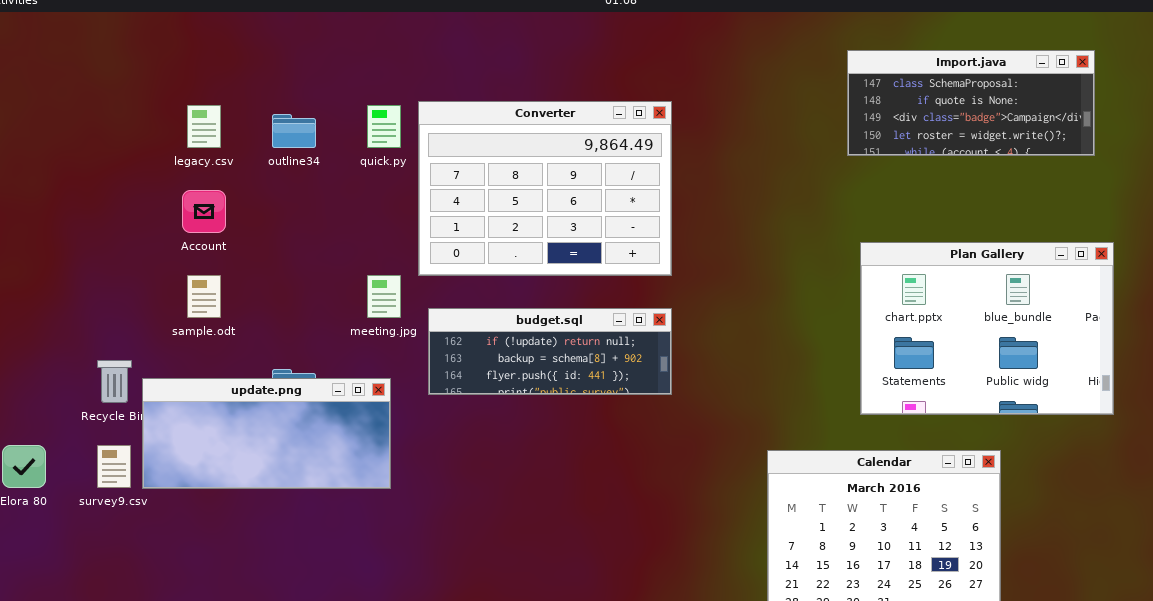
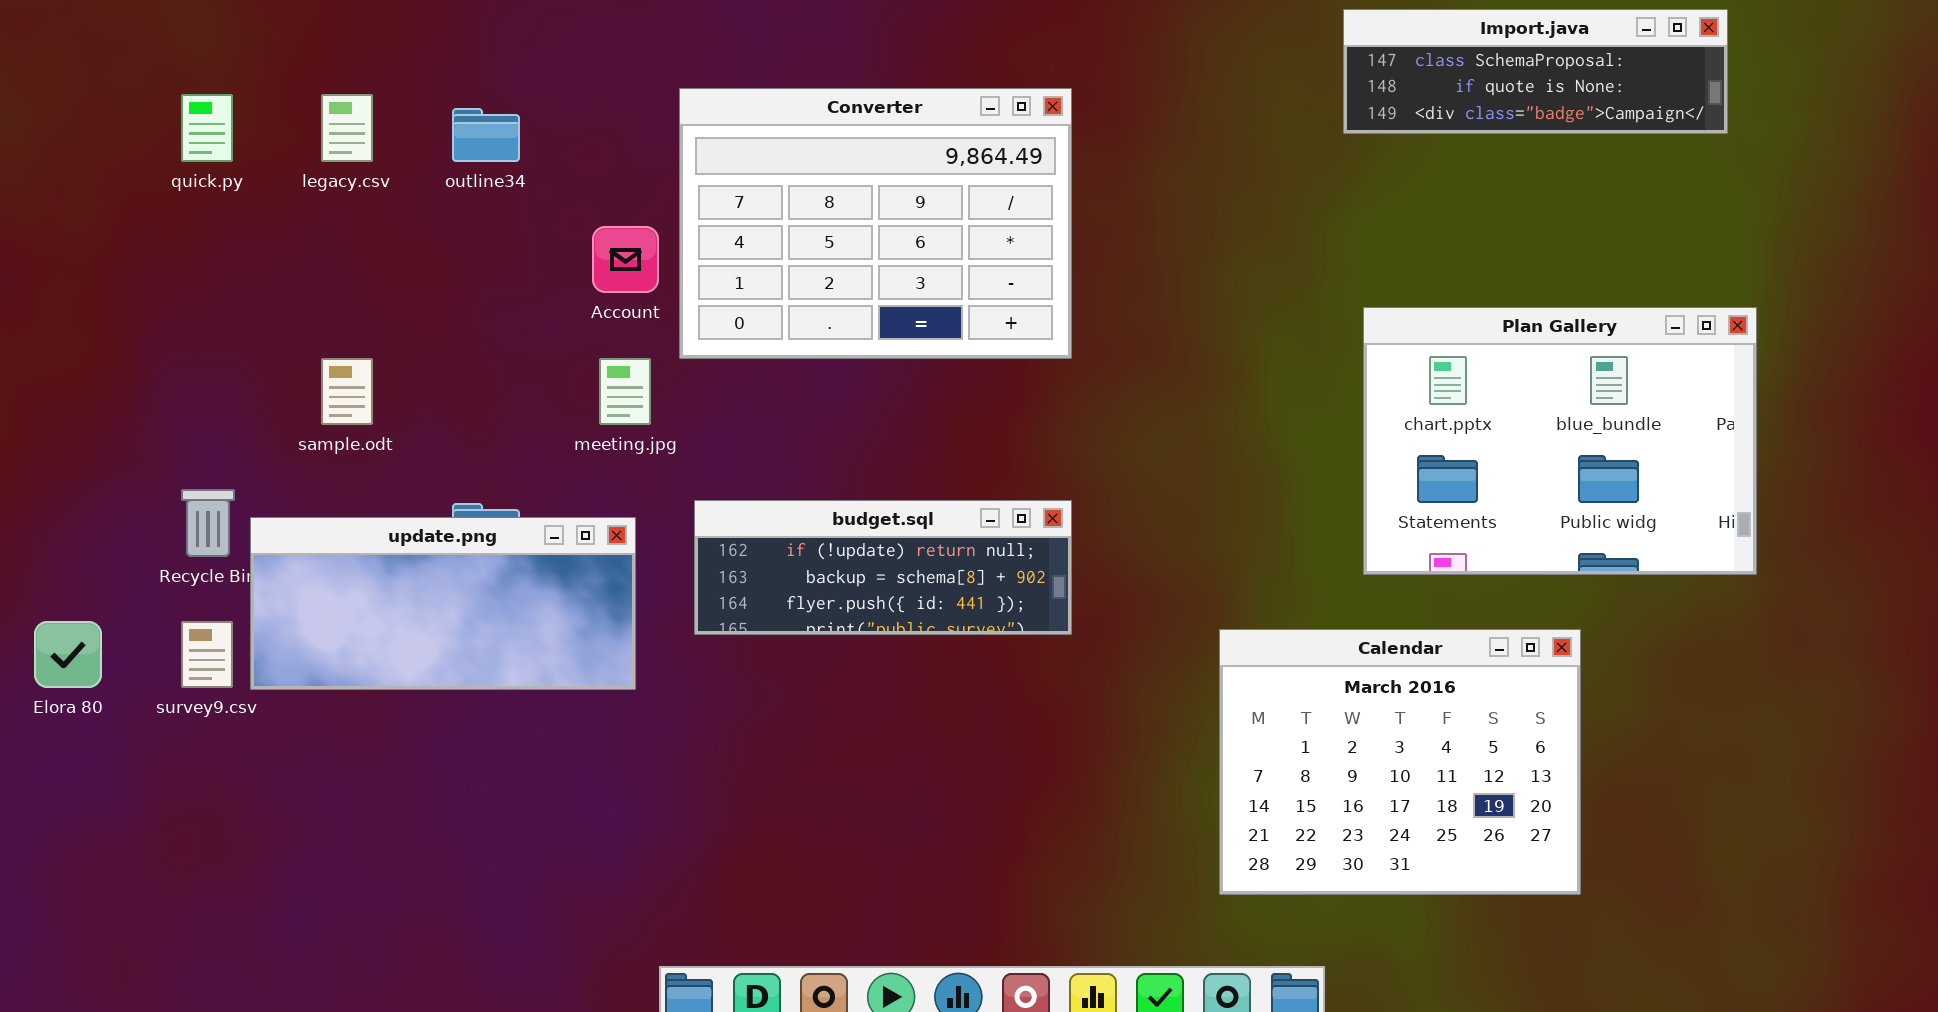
Import.java: [847,50,1095,156] -> [1343,9,1728,134], resized
quick.py: [367,105,401,148] -> [181,94,233,162], moved
Account: [182,190,226,233] -> [592,226,659,293], moved
budget.sql: [428,308,672,395] -> [694,500,1072,635], moved

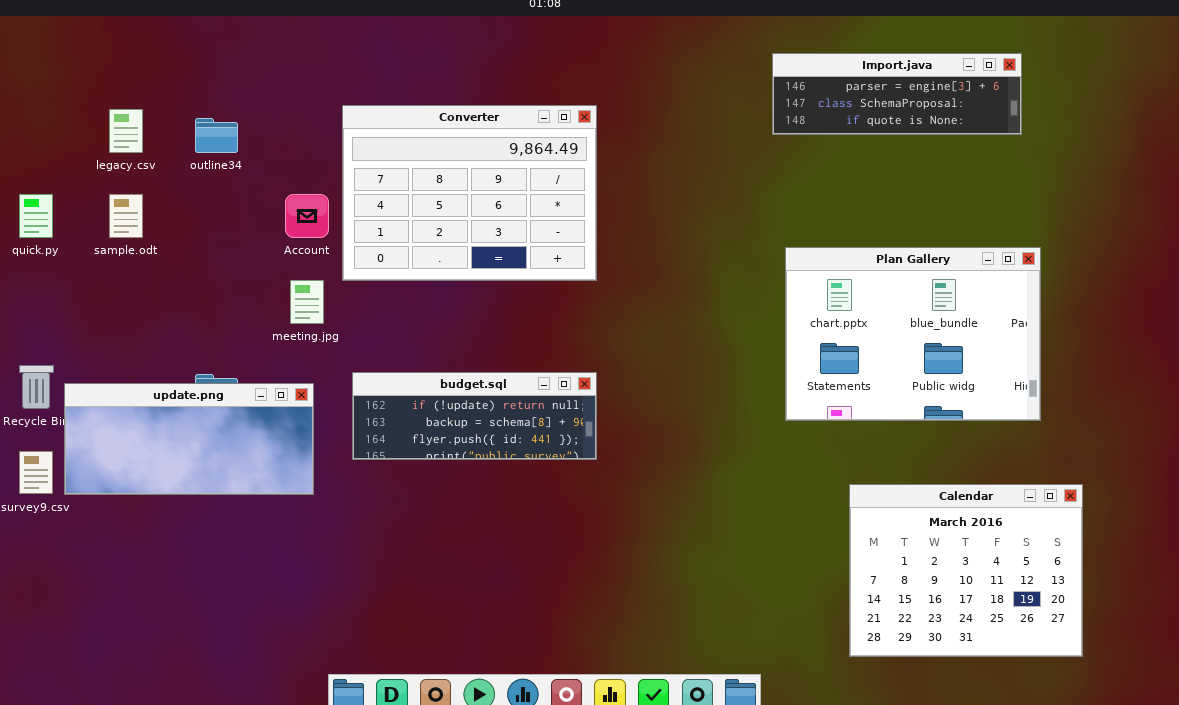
Import.java: [1343,9,1728,134] -> [772,53,1022,135], scrolled up 1 row
quick.py: [181,94,233,162] -> [19,194,53,238], moved
sample.odt: [321,358,373,425] -> [109,194,143,238], moved
Calendar: [1219,629,1581,895] -> [849,484,1083,657], moved

